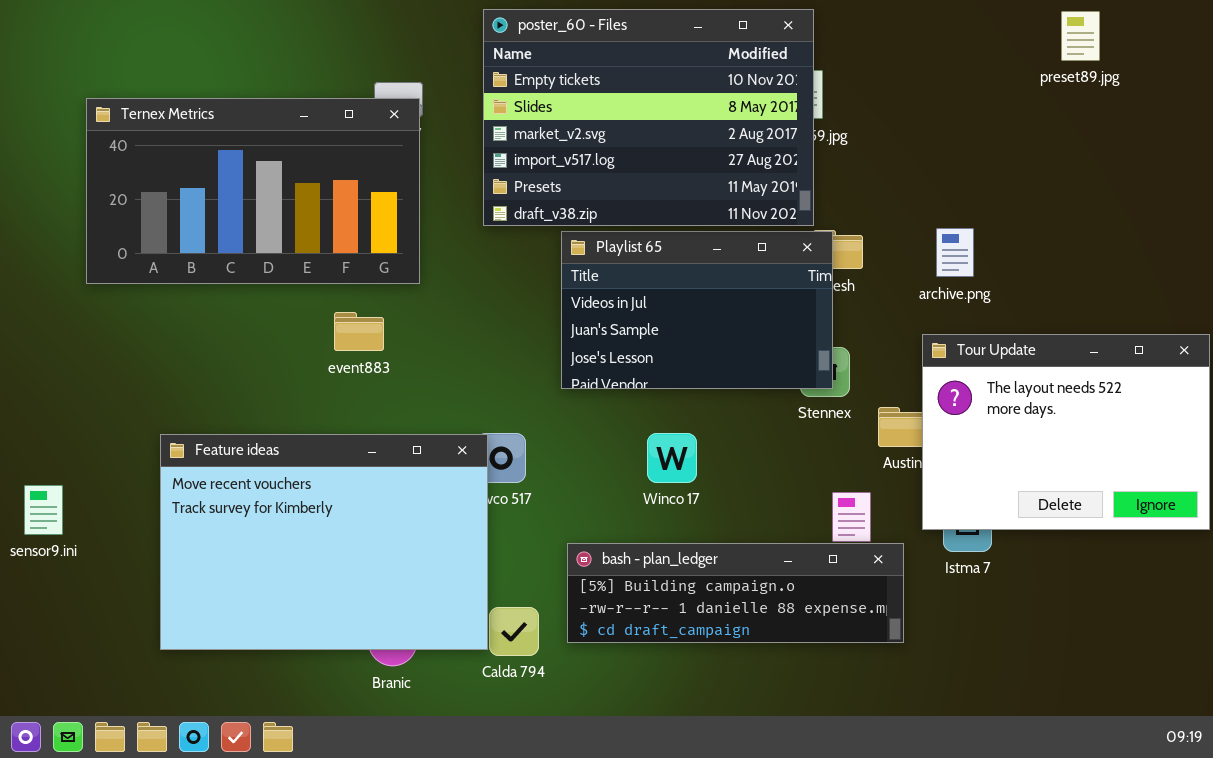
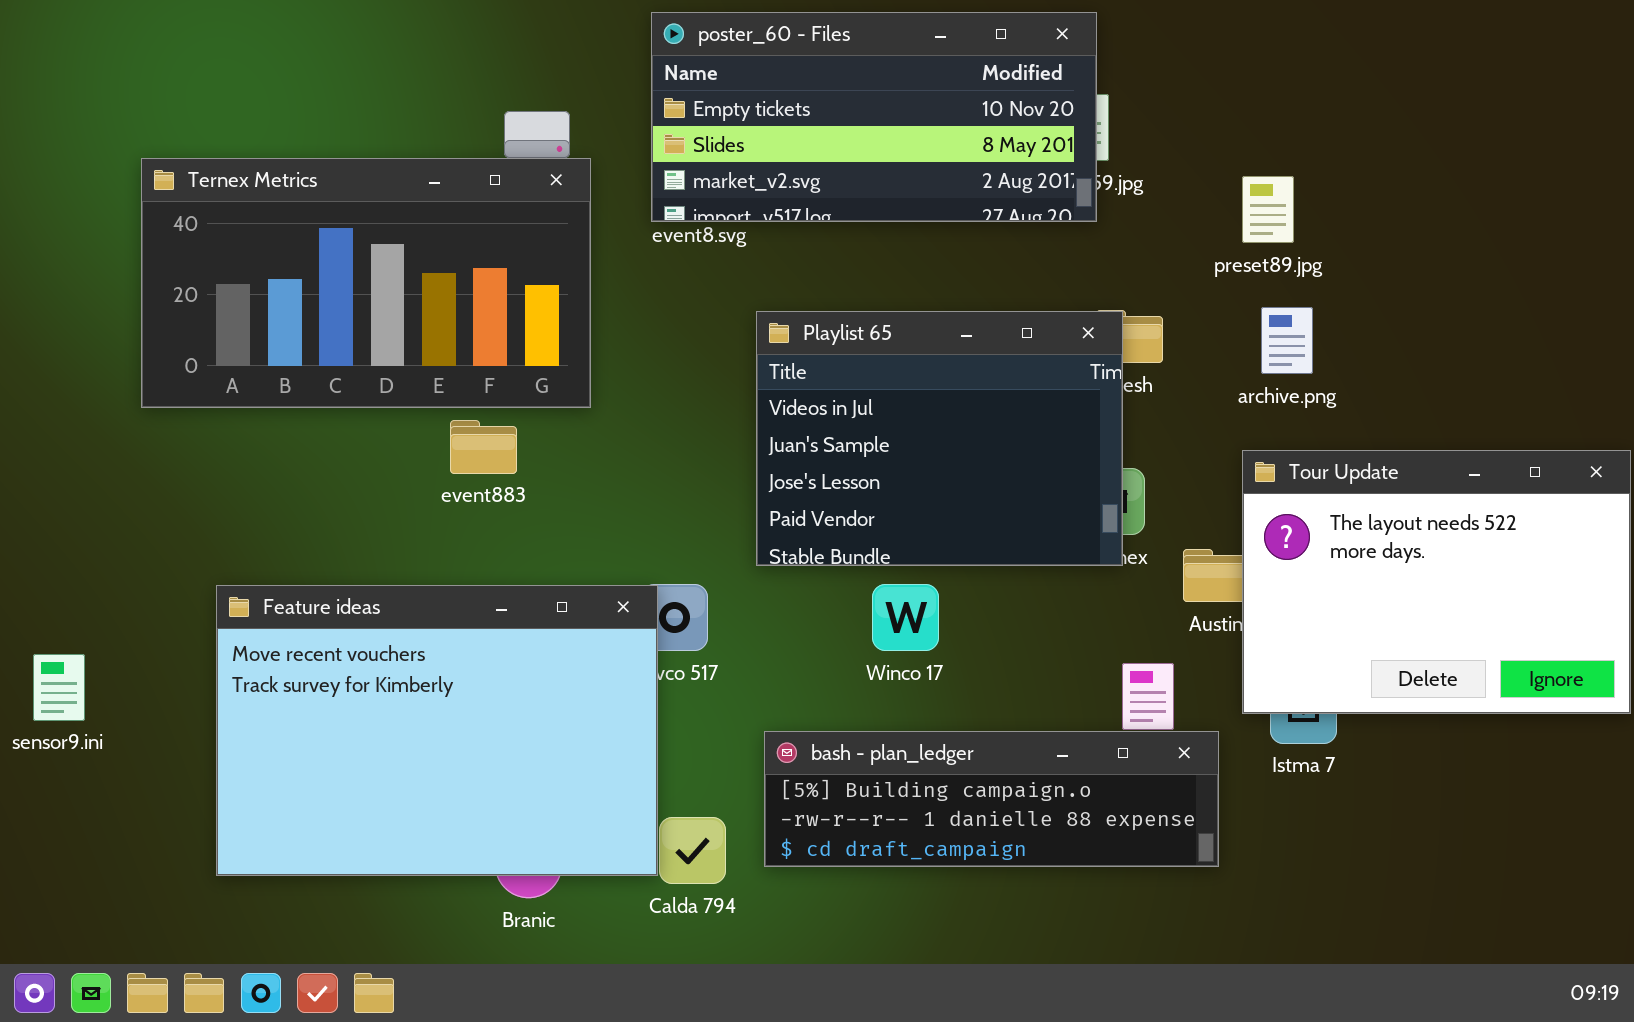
poster_60 - Files: [483,9,814,226] -> [651,12,1097,222], resized
preset89.jpg: [1061,11,1100,61] -> [1242,176,1294,243], moved
Ternex Metrics: [86,98,420,284] -> [141,158,591,408], moved
Playlist 65: [561,231,833,389] -> [756,311,1123,566], resized

